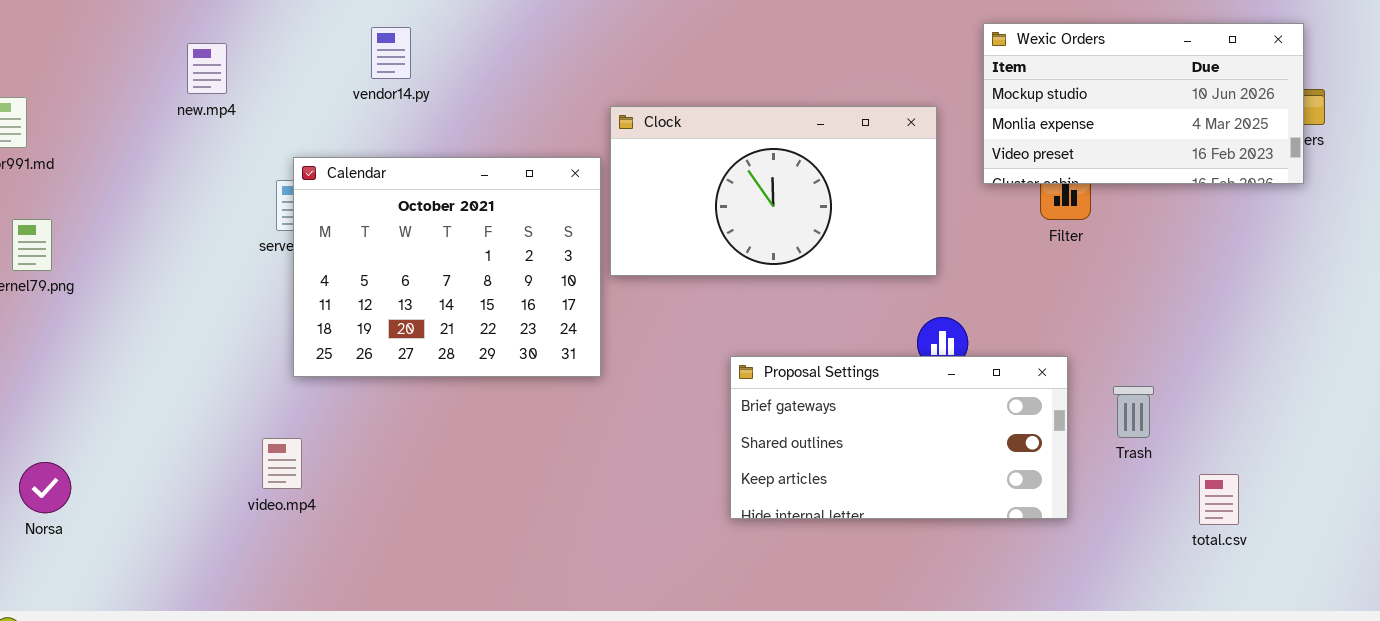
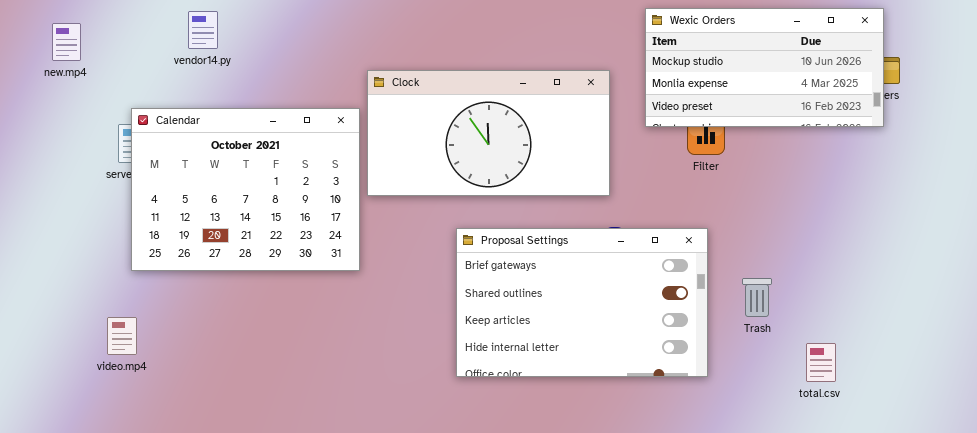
Proposal Settings: [730,356,1068,519] -> [456,228,708,377], resized

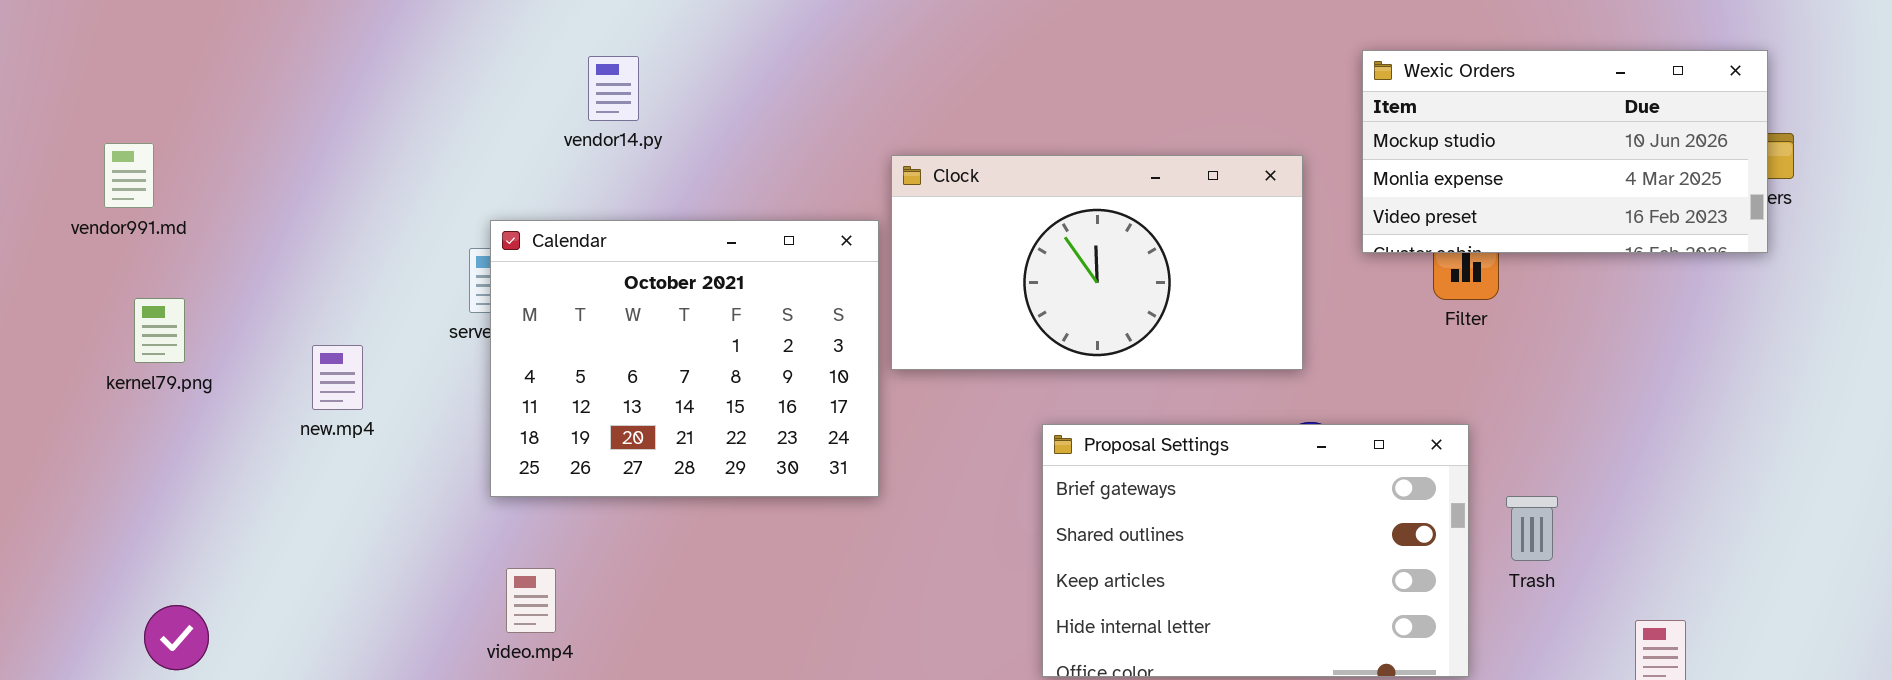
new.mp4: [52,23,81,61] -> [312,345,363,410], moved
Trash: [742,278,772,317] -> [1506,496,1558,561], moved
video.mp4: [107,317,137,355] -> [506,568,556,633], moved

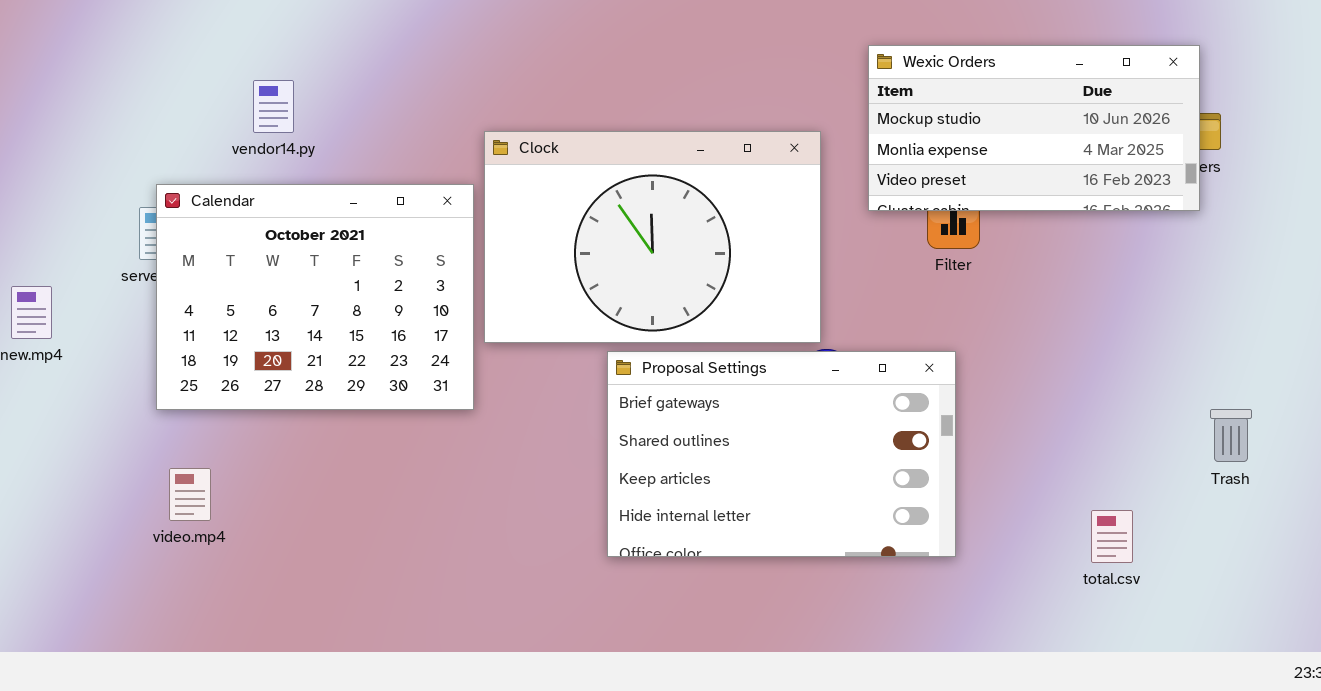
vendor14.py: [588,56,639,121] -> [253,80,294,133], moved
Clock: [891,155,1303,370] -> [484,131,821,343], resized
Trash: [1506,496,1558,561] -> [1210,409,1252,462], moved

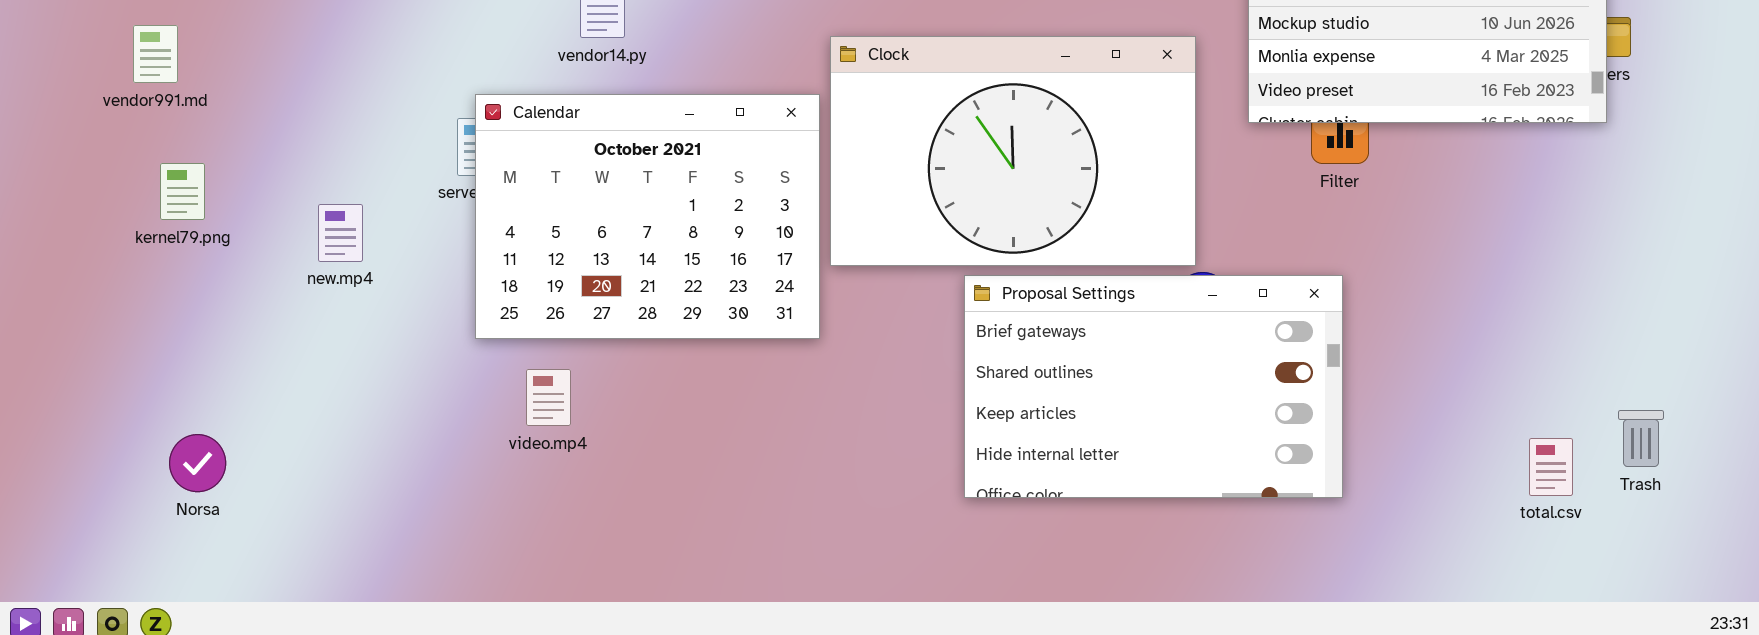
Trash: [1210,409,1252,462] -> [1618,410,1664,467], moved
video.mp4: [169,468,211,521] -> [526,369,571,426], moved
total.csv: [1091,510,1133,563] -> [1529,438,1573,496], moved

